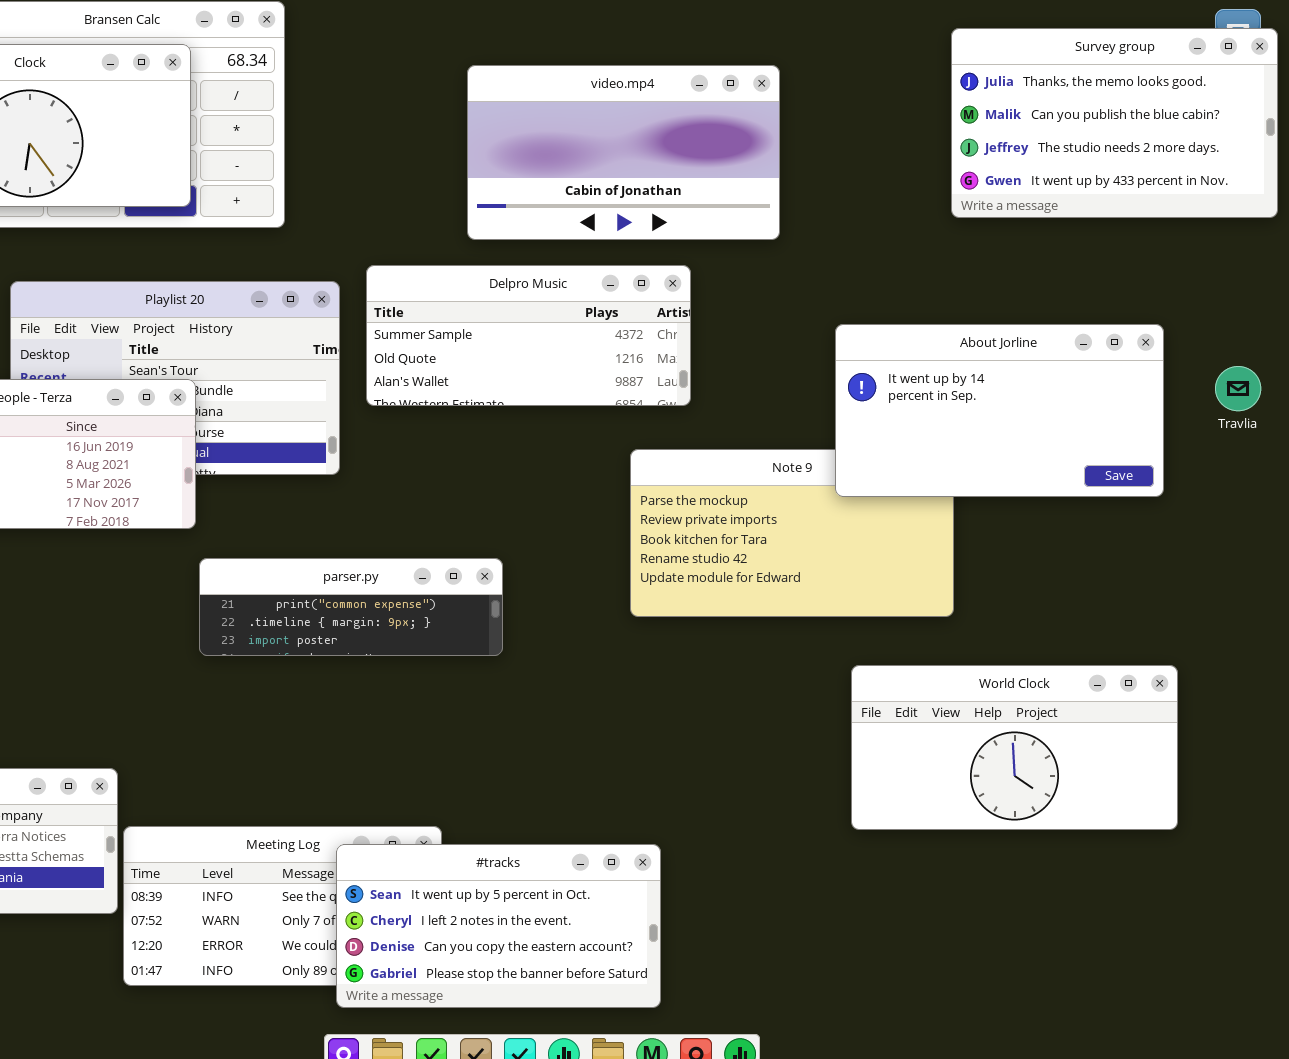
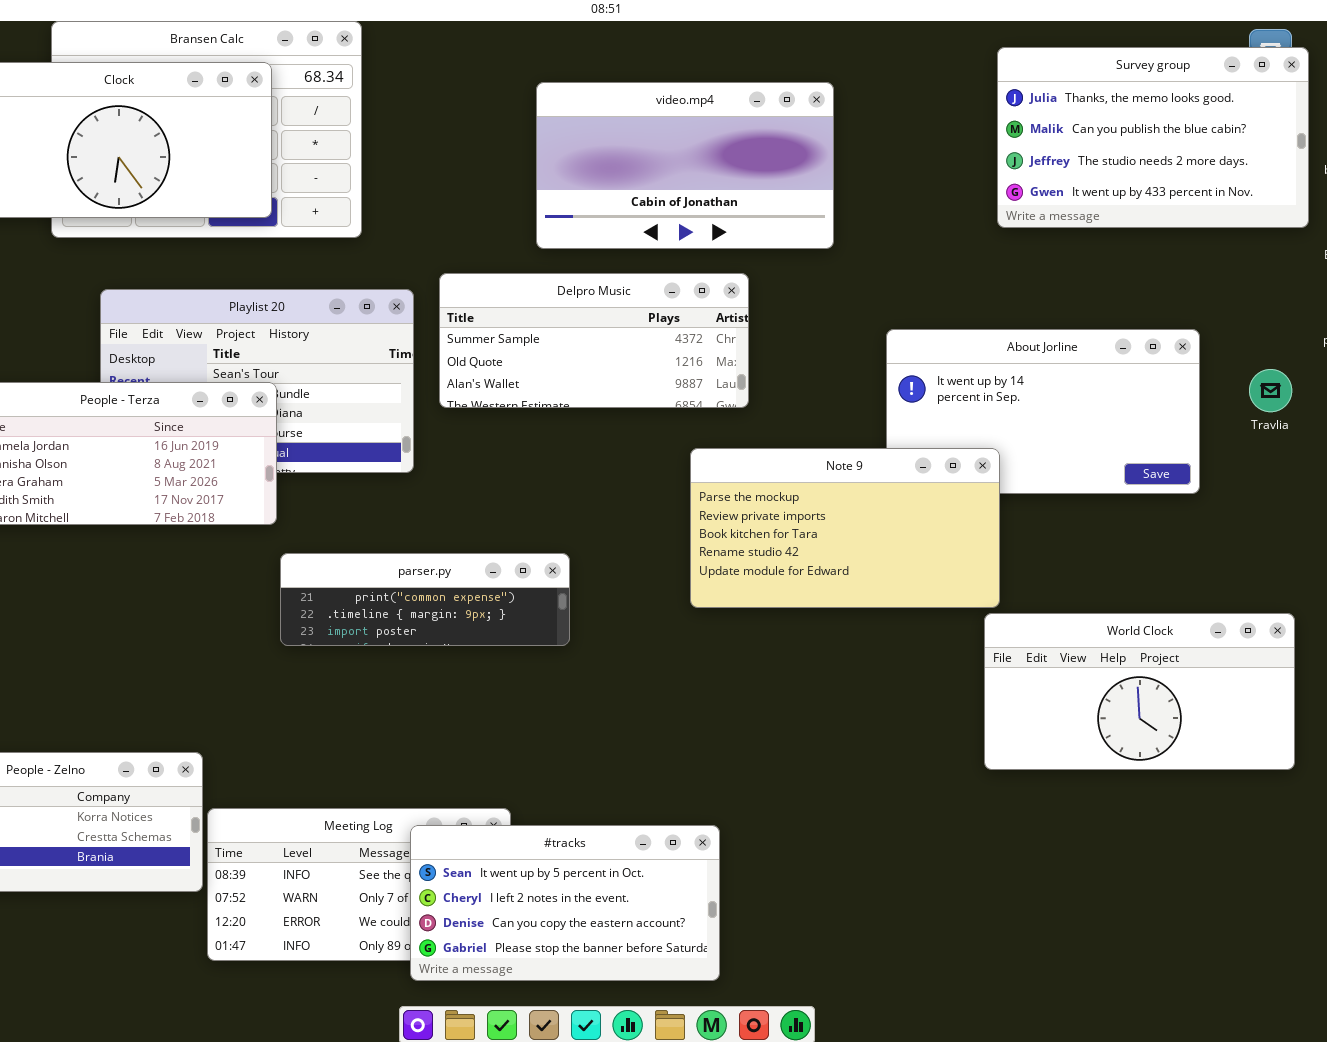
Note 9: [630,449,954,617] -> [690,448,1000,608], raised
World Clock: [851,665,1178,830] -> [984,613,1295,770], moved

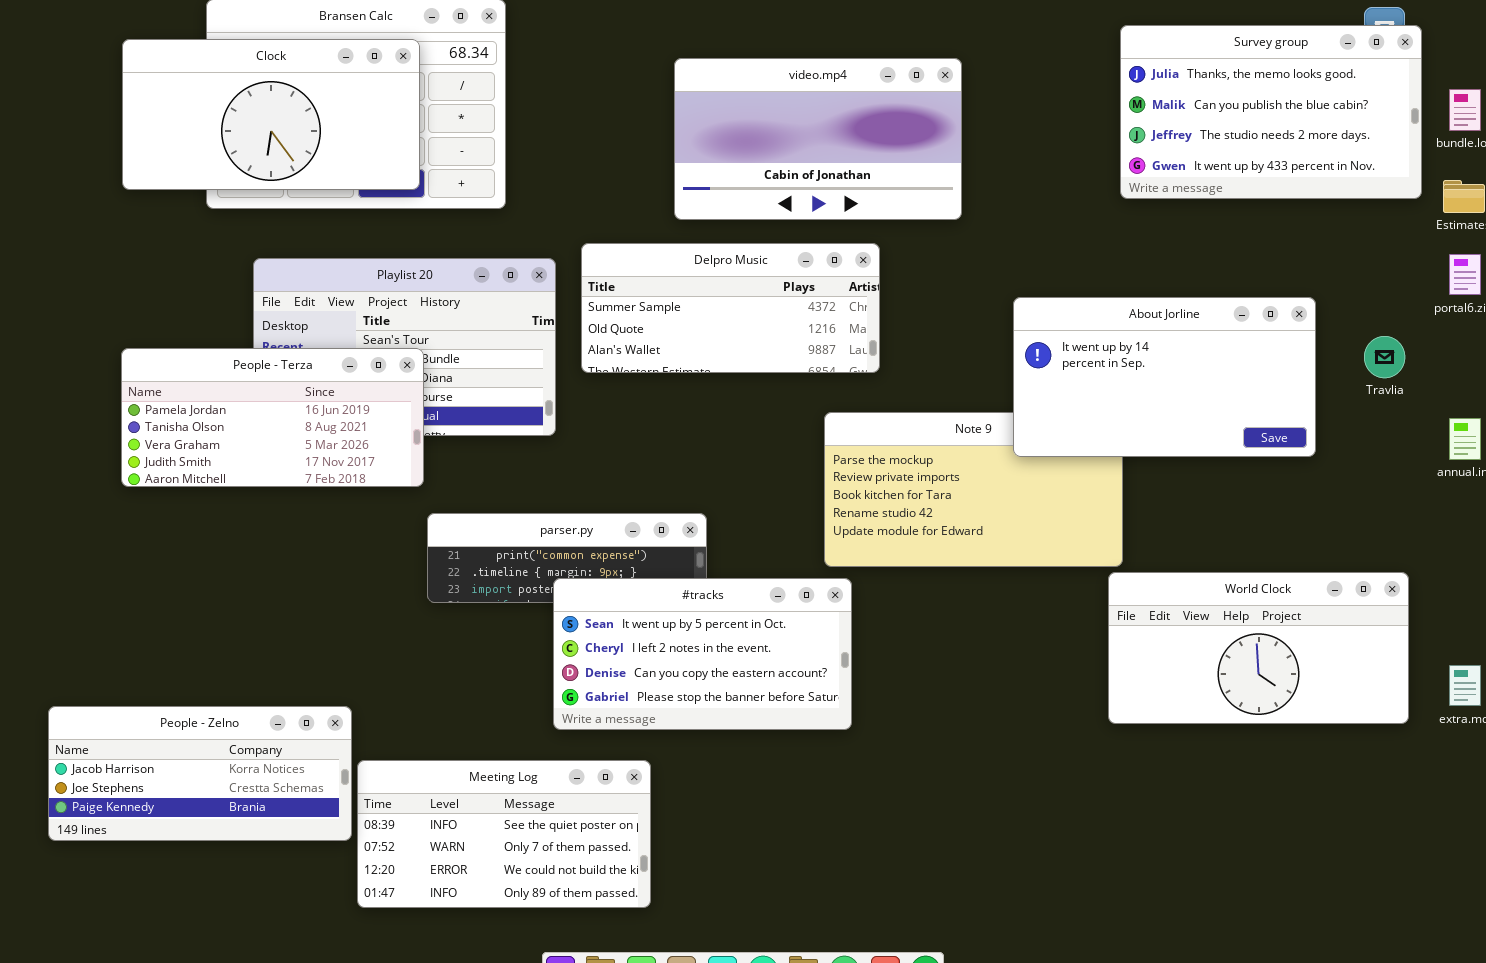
About Jorline: [886,329,1200,494] -> [1013,297,1316,457], raised
#tracks: [410,825,720,981] -> [553,578,852,730], moved

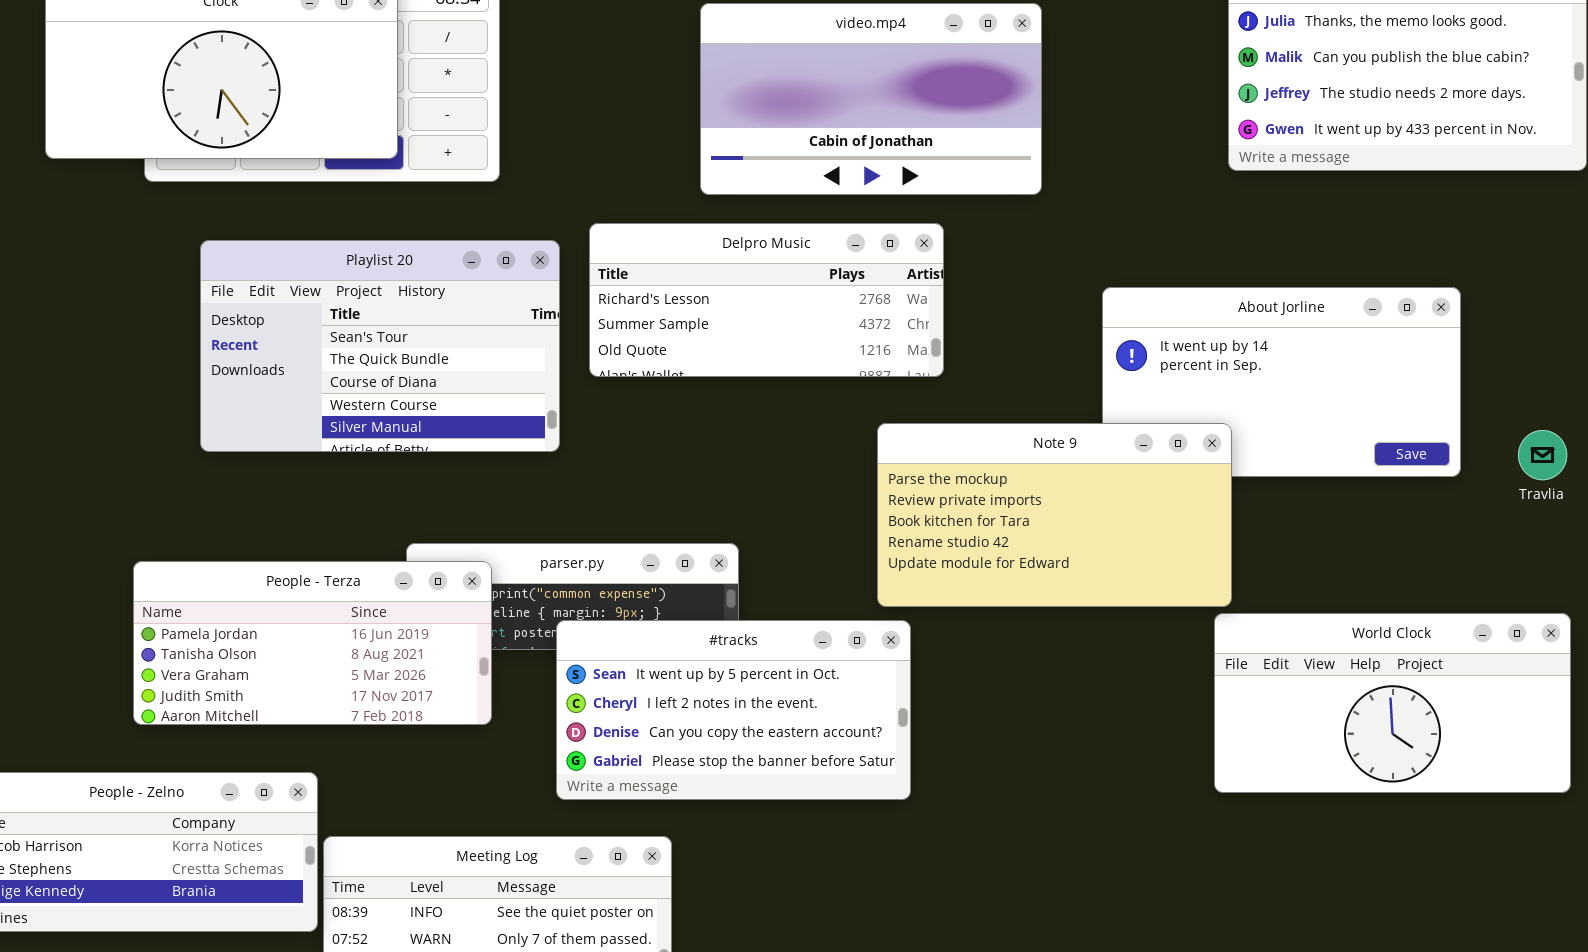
Delpro Music: [581,243,880,373] -> [589,223,944,377], scrolled up 1 row
Travlia: [1364,336,1405,378] -> [1518,430,1567,480], moved
People - Terza: [121,348,424,487] -> [133,561,492,725], moved
Note 9: [824,412,1123,567] -> [877,423,1232,607], raised

